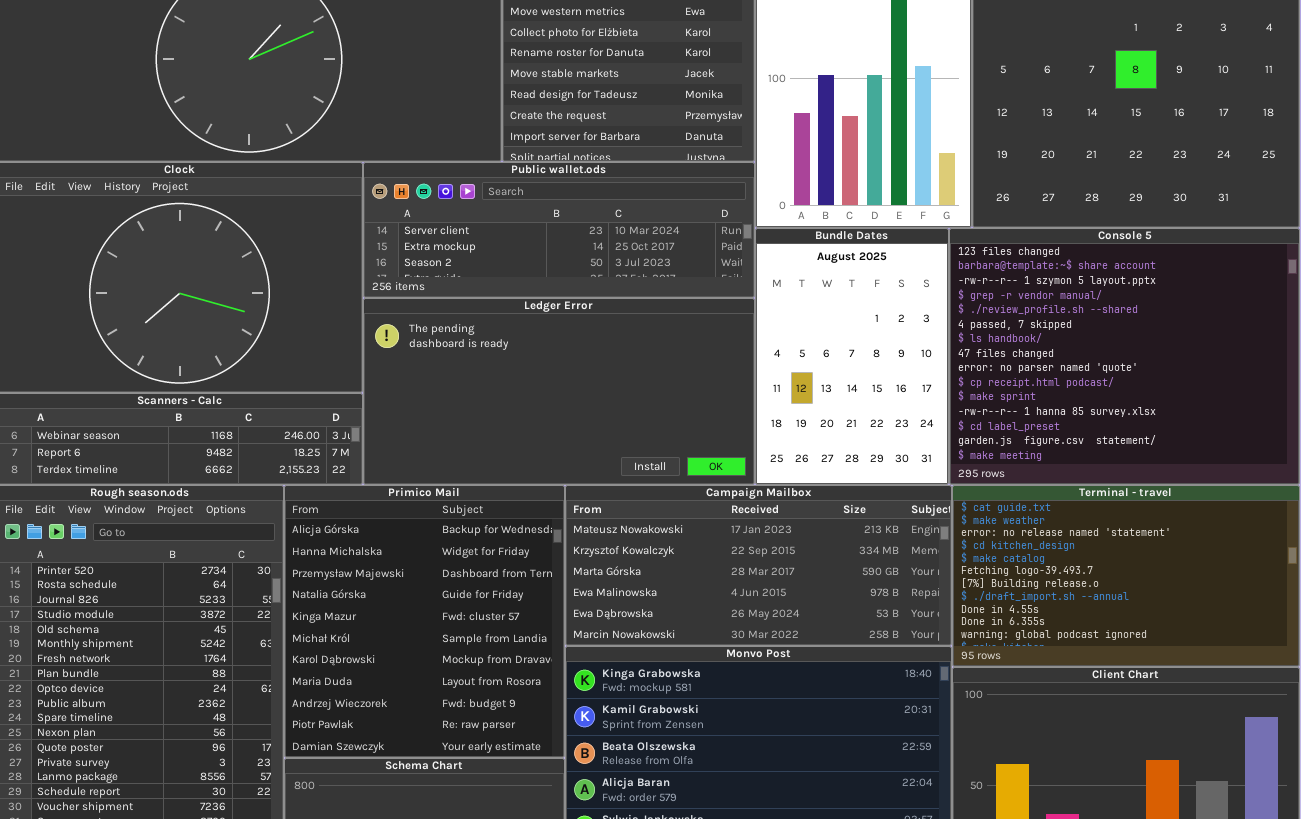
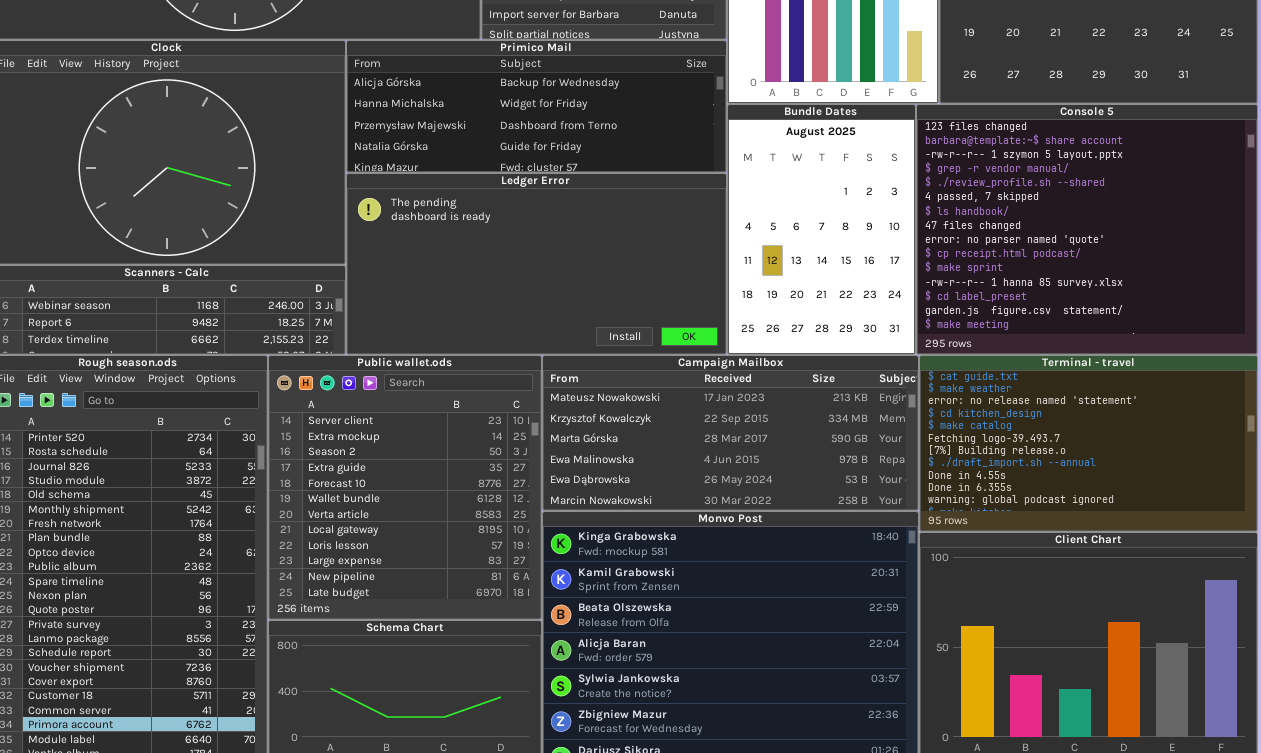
Public wallet.ods: [363,162,755,298] -> [268,355,542,620], moved, resized
Primico Mail: [284,485,565,758] -> [346,40,727,173], moved, resized

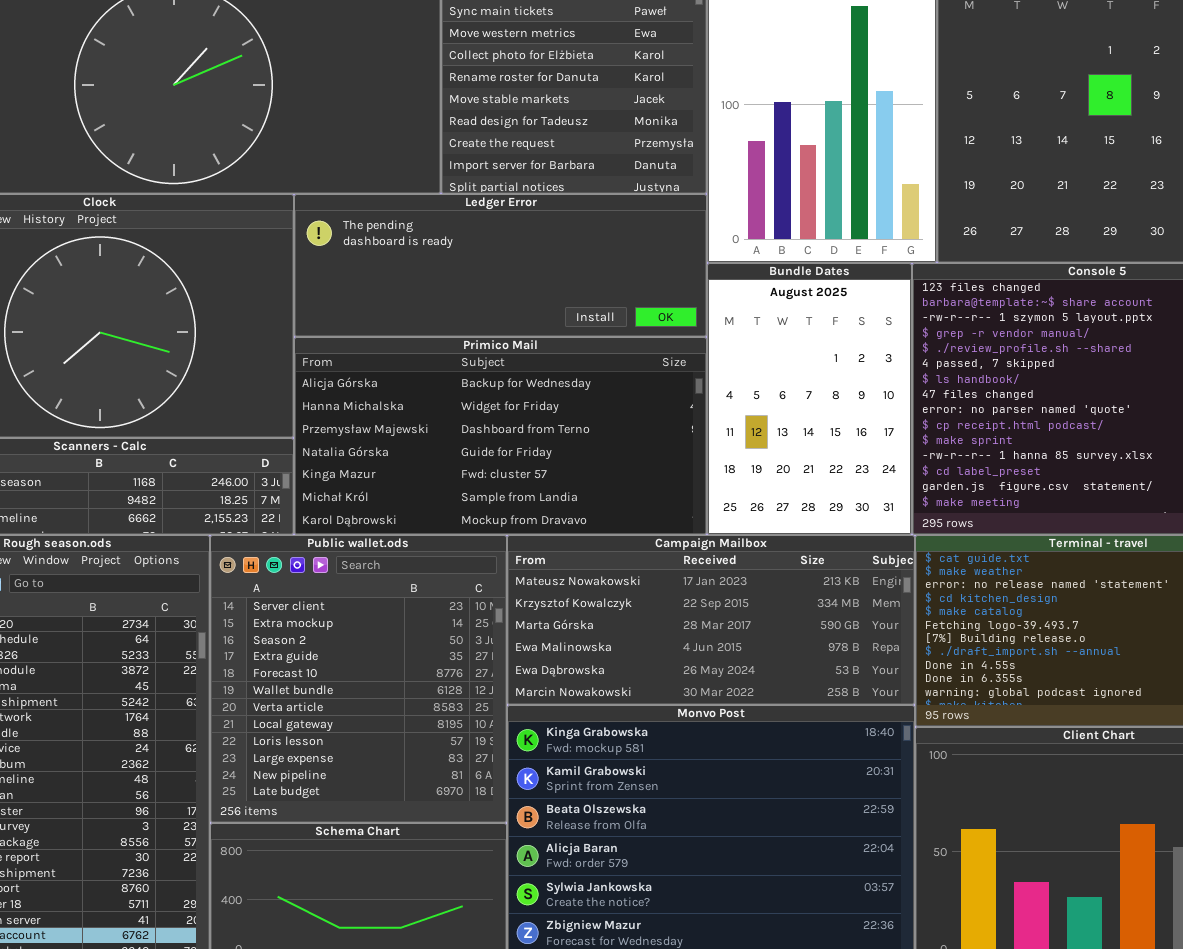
Primico Mail: [346,40,727,173] -> [294,337,707,535], moved, resized
Ledger Error: [346,173,727,355] -> [294,194,707,337], moved, resized

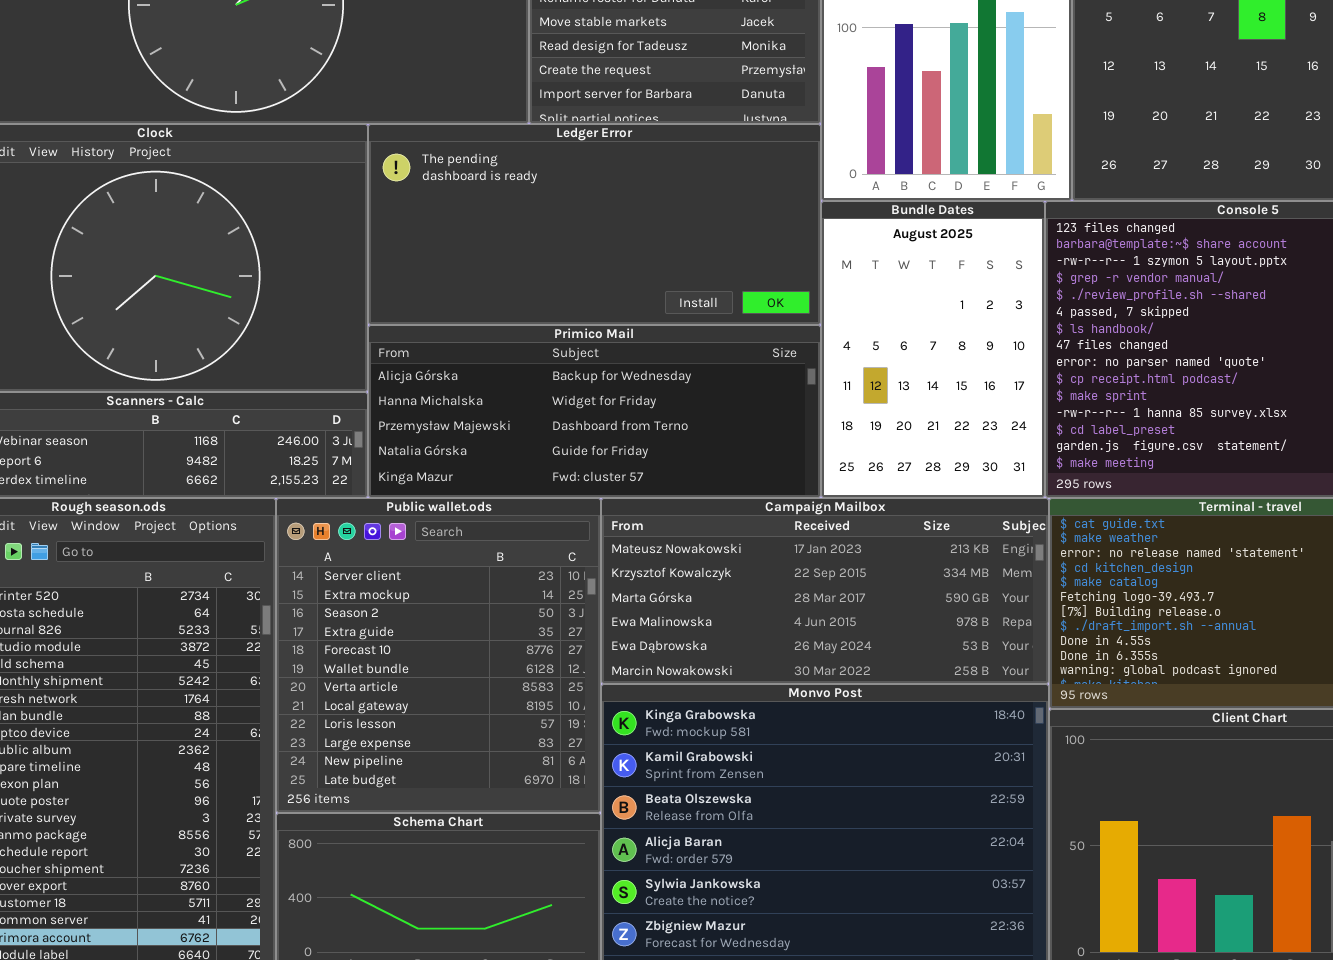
Ledger Error: [294,194,707,337] -> [368,124,821,325], resized
Primico Mail: [294,337,707,535] -> [368,325,821,498], resized

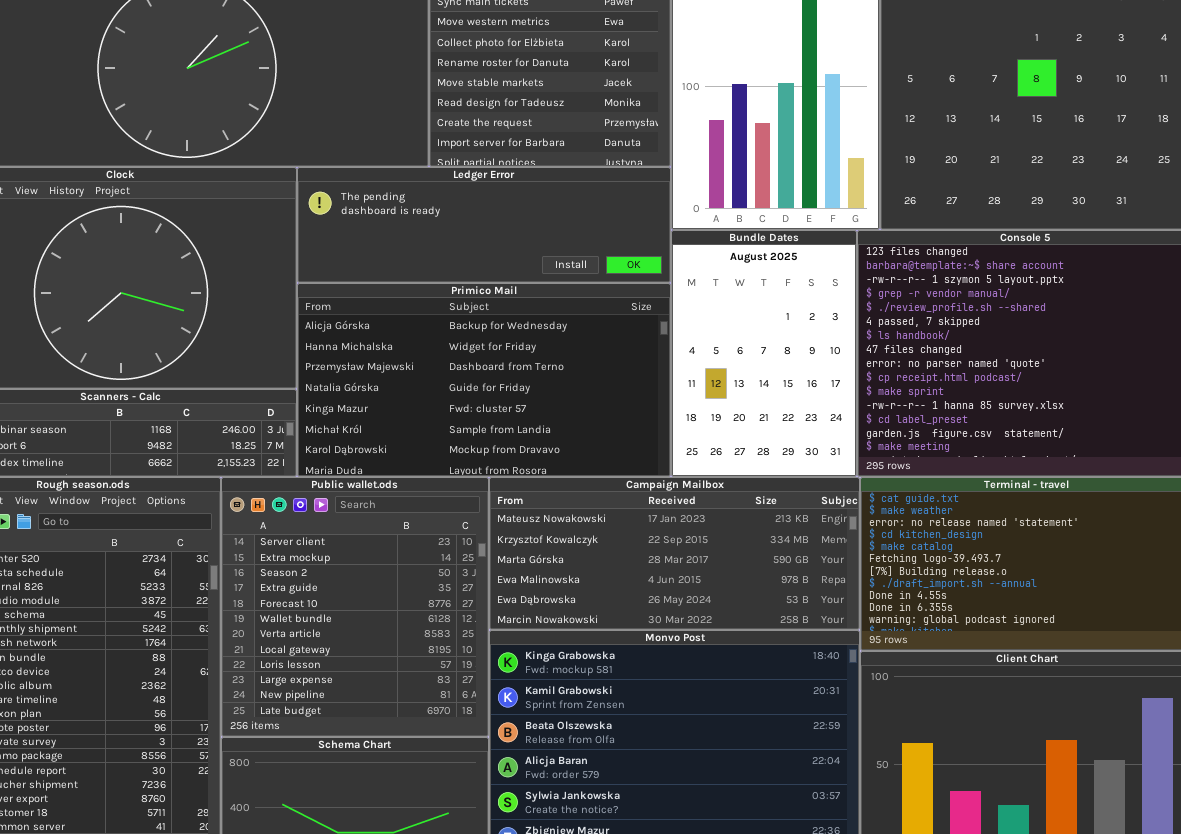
Ledger Error: [368,124,821,325] -> [297,167,671,283], resized
Primico Mail: [368,325,821,498] -> [297,283,671,477], resized

